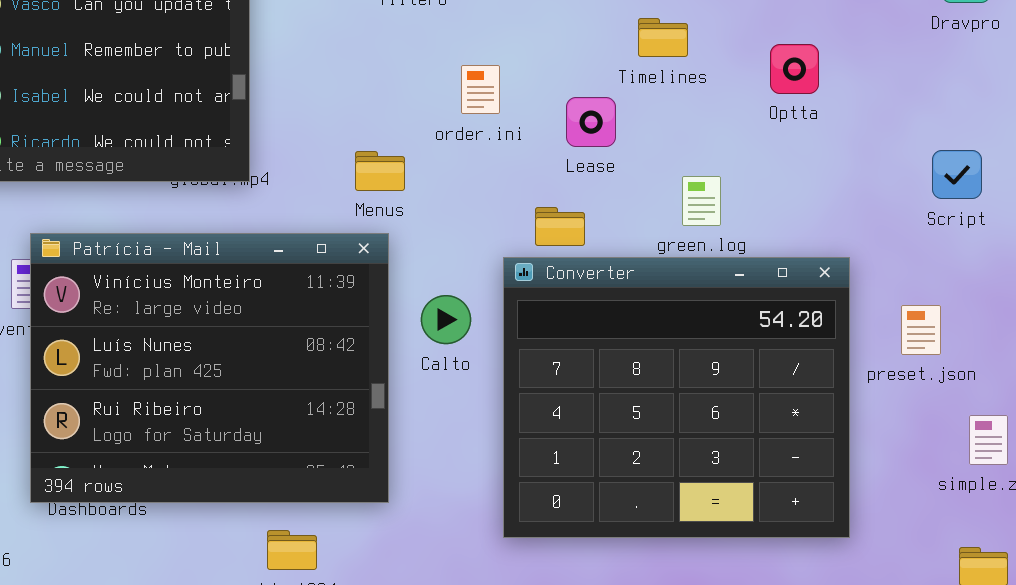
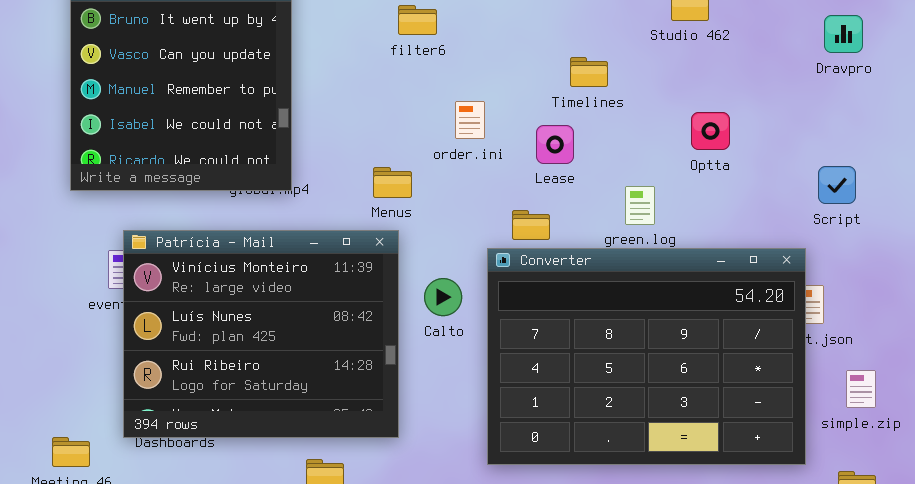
Timelines: [638,18,688,57] -> [570,57,608,87], moved
Optta: [770,44,819,94] -> [691,112,730,150], moved
Converter: [503,257,850,538] -> [487,248,806,465], resized

